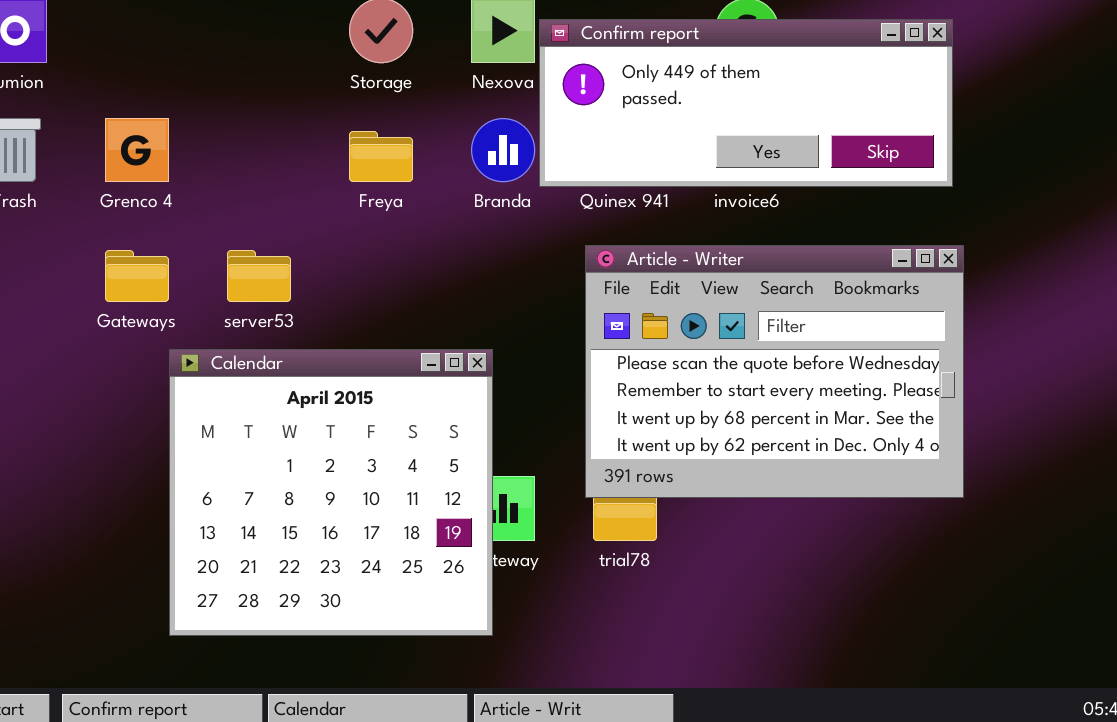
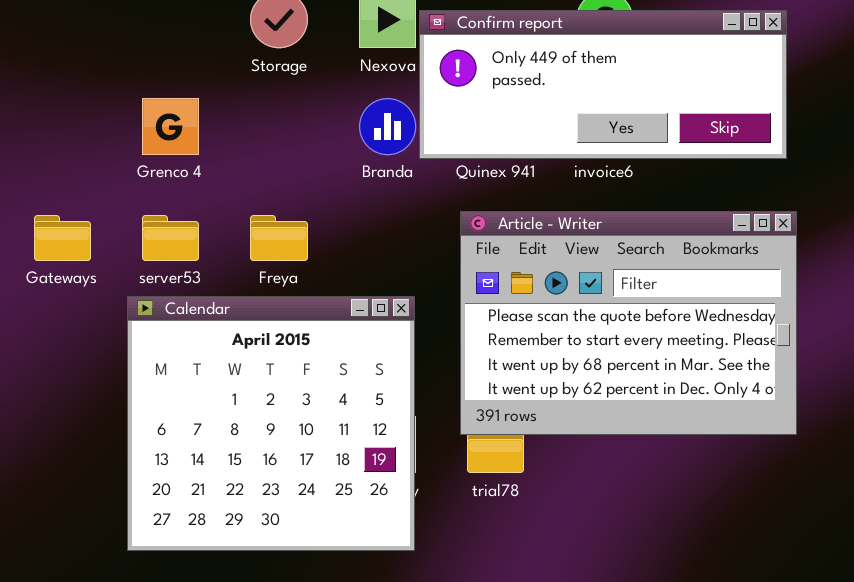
Grenco 4: [105,118,169,182] -> [142,98,199,155], moved
Freya: [349,131,413,182] -> [250,215,308,261], moved
Calendar: [169,349,493,636] -> [127,296,415,551], moved

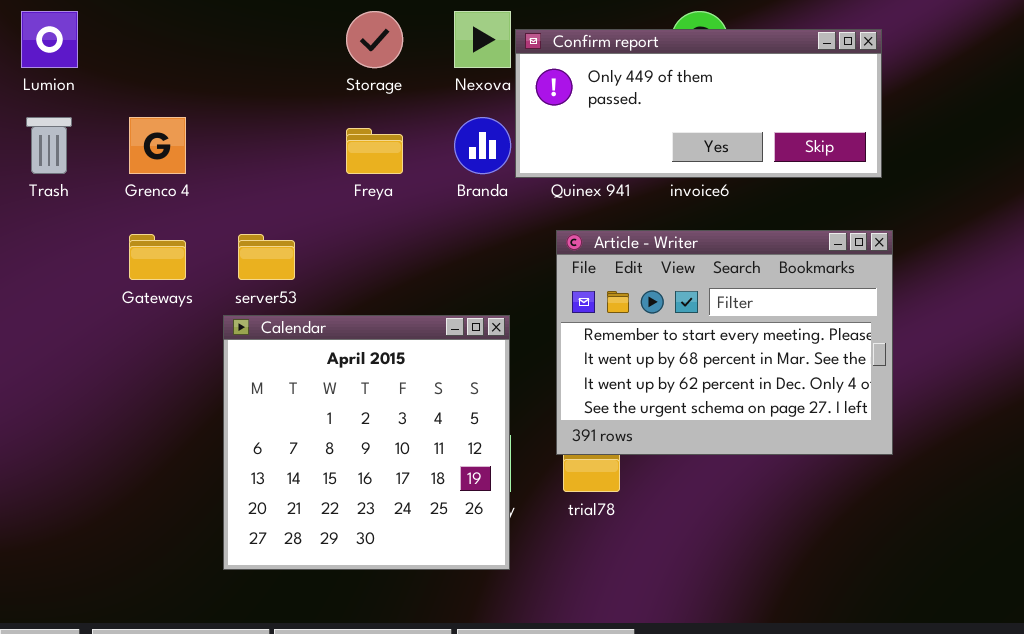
Grenco 4: [142,98,199,155] -> [129,117,186,174], moved
Article - Writer: [460,211,797,435] -> [556,230,893,455], scrolled down 1 row
Freya: [250,215,308,261] -> [346,128,403,174], moved

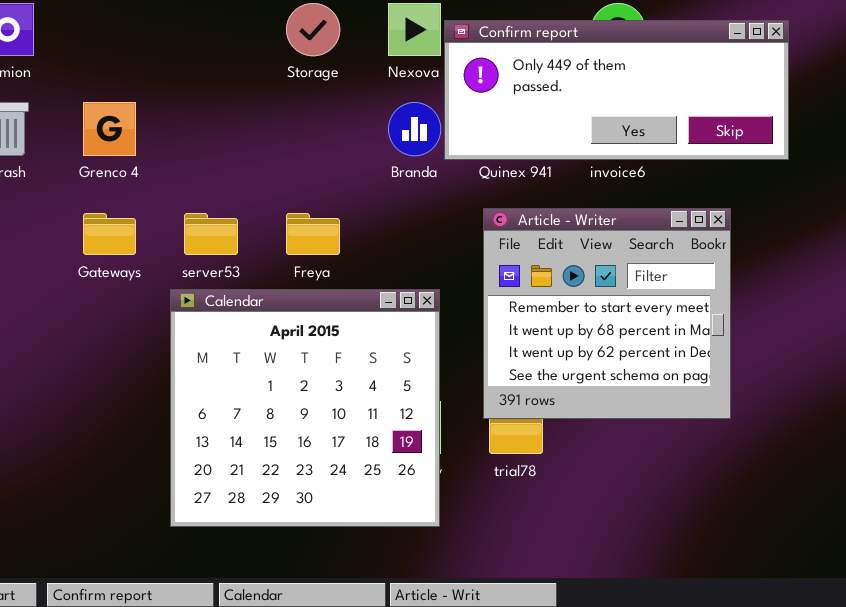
Freya: [346,128,403,174] -> [286,213,340,255], moved
Article - Writer: [556,230,893,455] -> [483,208,731,419], resized

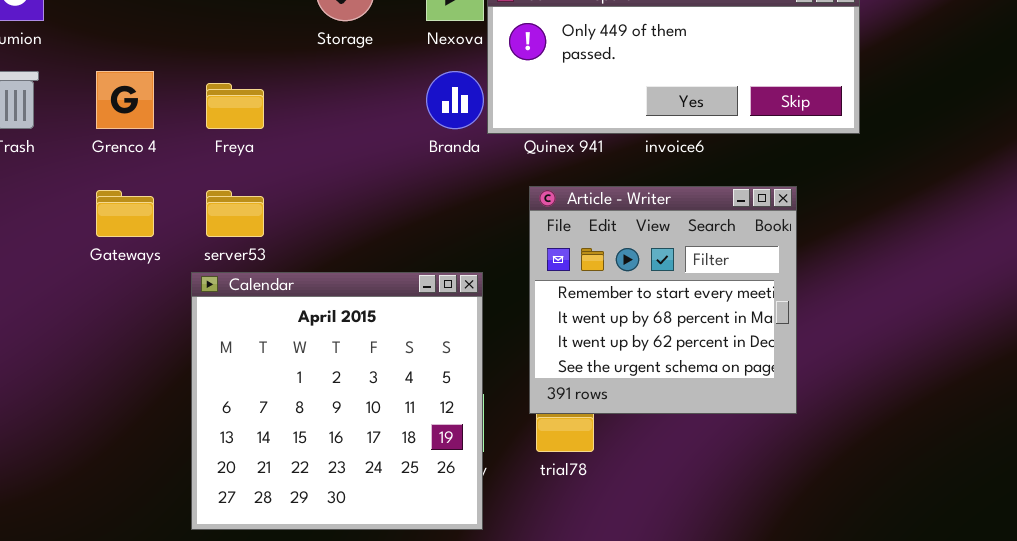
Freya: [286,213,340,255] -> [206,83,264,129], moved

